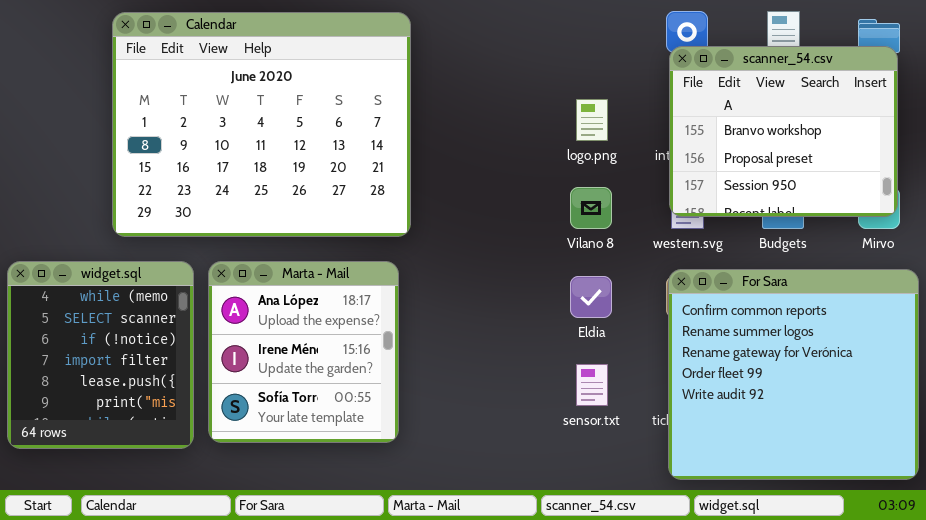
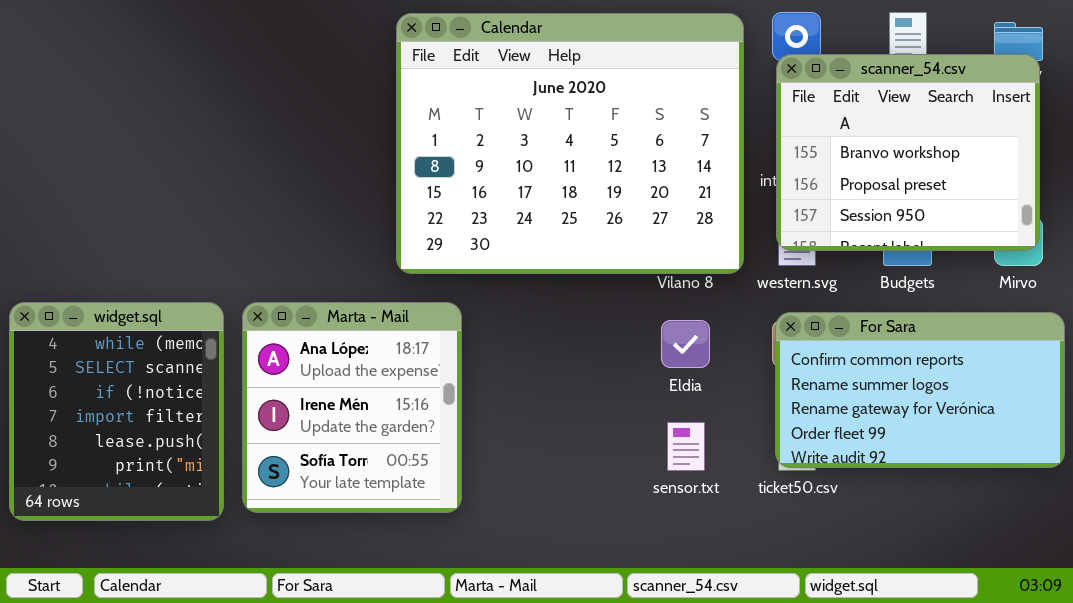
Calendar: [112,12,411,237] -> [396,13,744,274], moved
For Sara: [668,269,919,480] -> [775,312,1065,468], resized

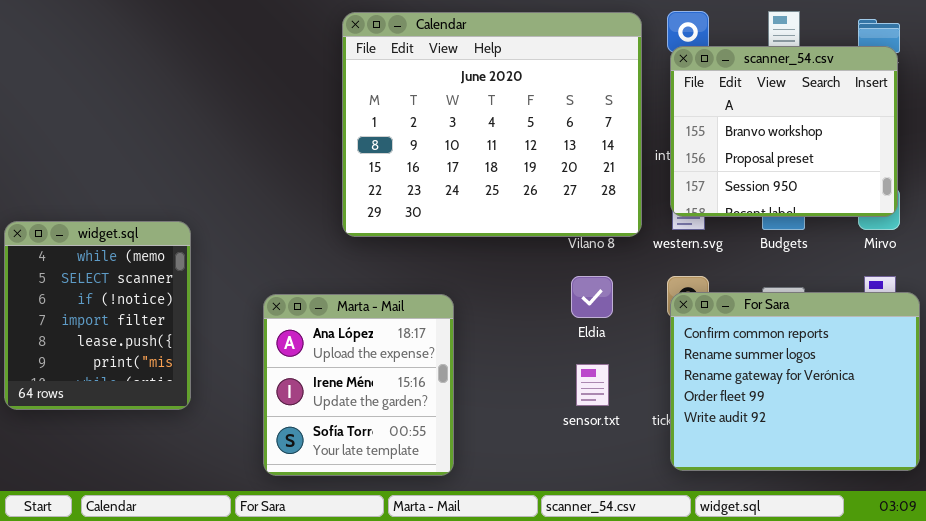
widget.sql: [9,302,224,521] -> [4,221,191,410], moved
Marta - Mail: [242,302,462,513] -> [263,294,454,476], moved
For Sara: [775,312,1065,468] -> [670,292,920,471], moved, resized

